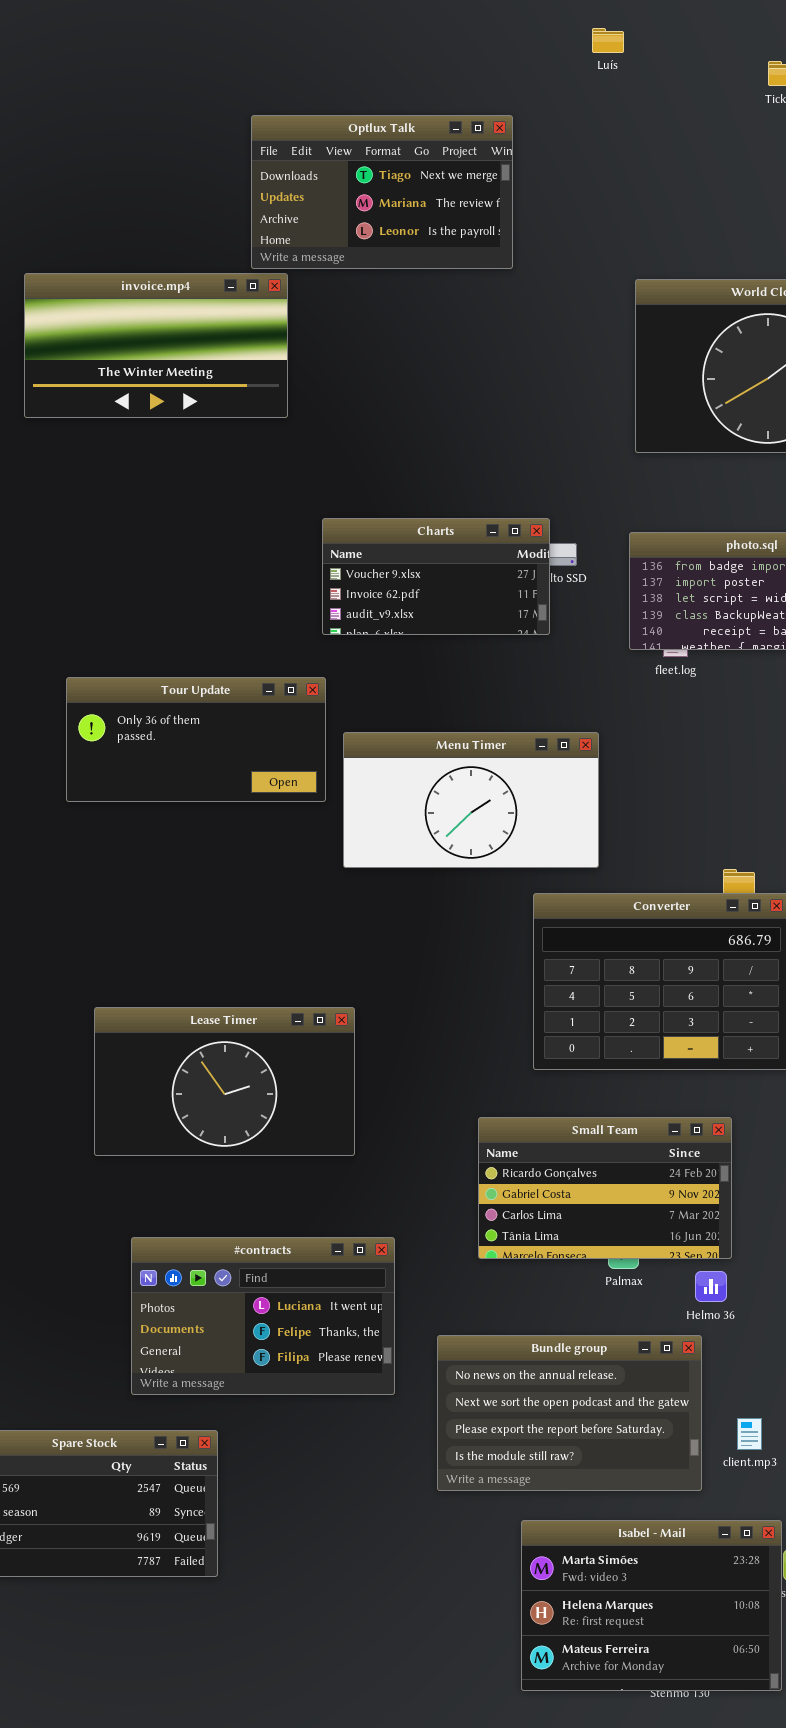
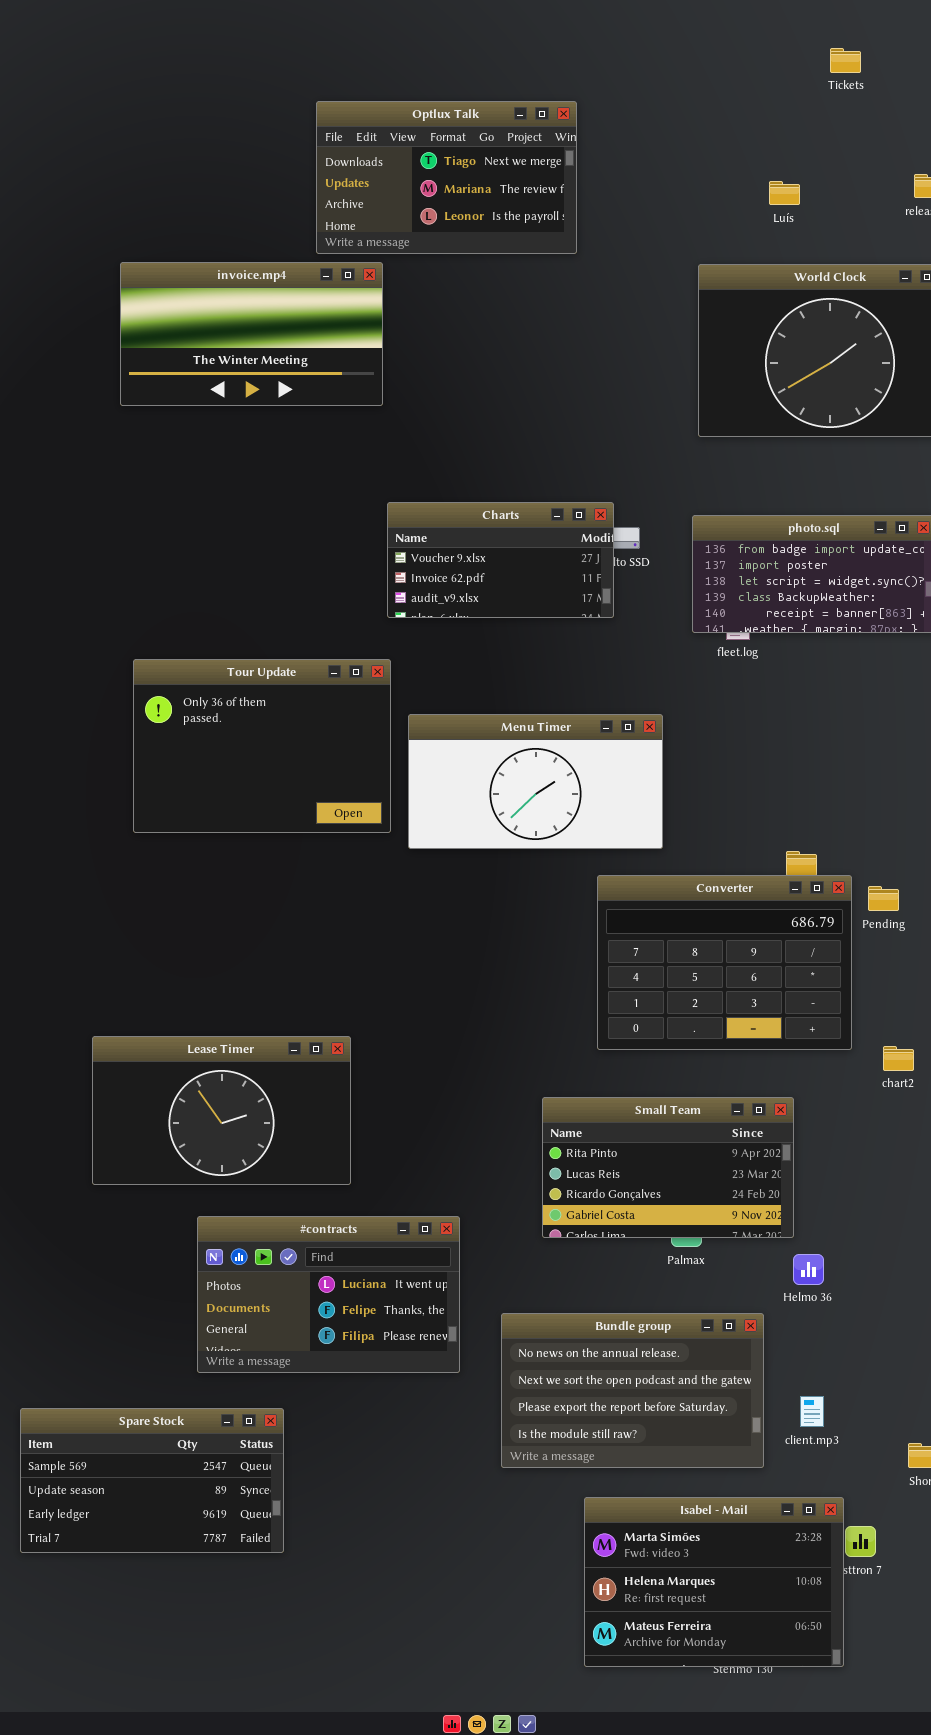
Luís: [592,28,624,53] -> [769,181,800,205], moved
invoice.mp4: [24,273,288,418] -> [120,262,383,406], moved
Tour Update: [66,677,326,802] -> [133,659,391,833], resized
Lease Timer: [94,1007,355,1156] -> [92,1036,351,1185], moved
Small Team: [478,1117,732,1259] -> [542,1097,794,1238], scrolled up 2 rows
Helmo 36: [695,1271,727,1302] -> [793,1254,824,1285], moved

